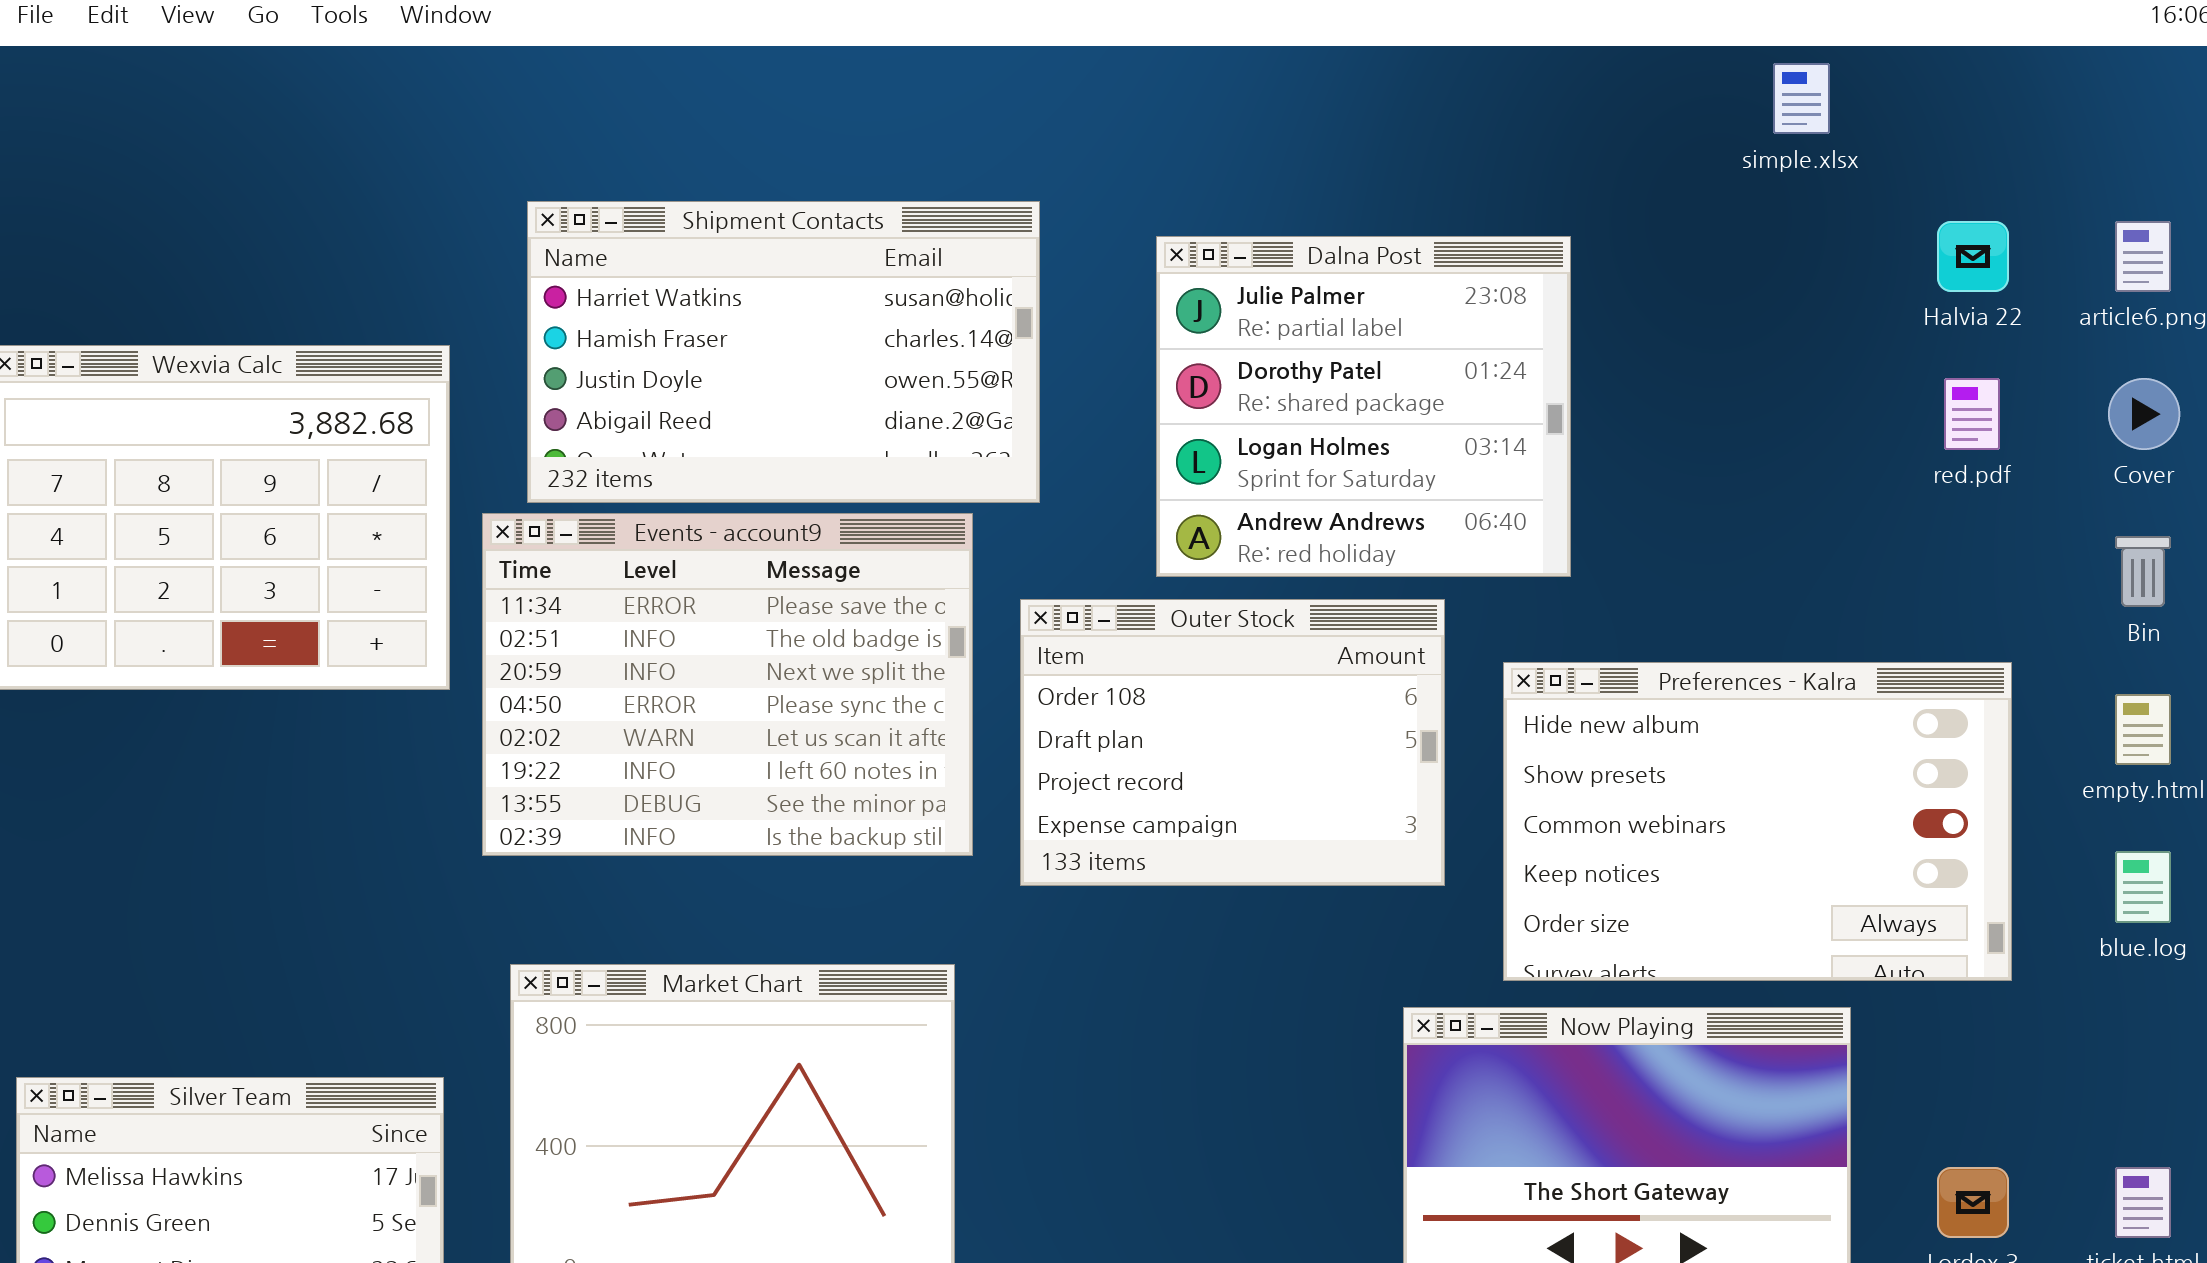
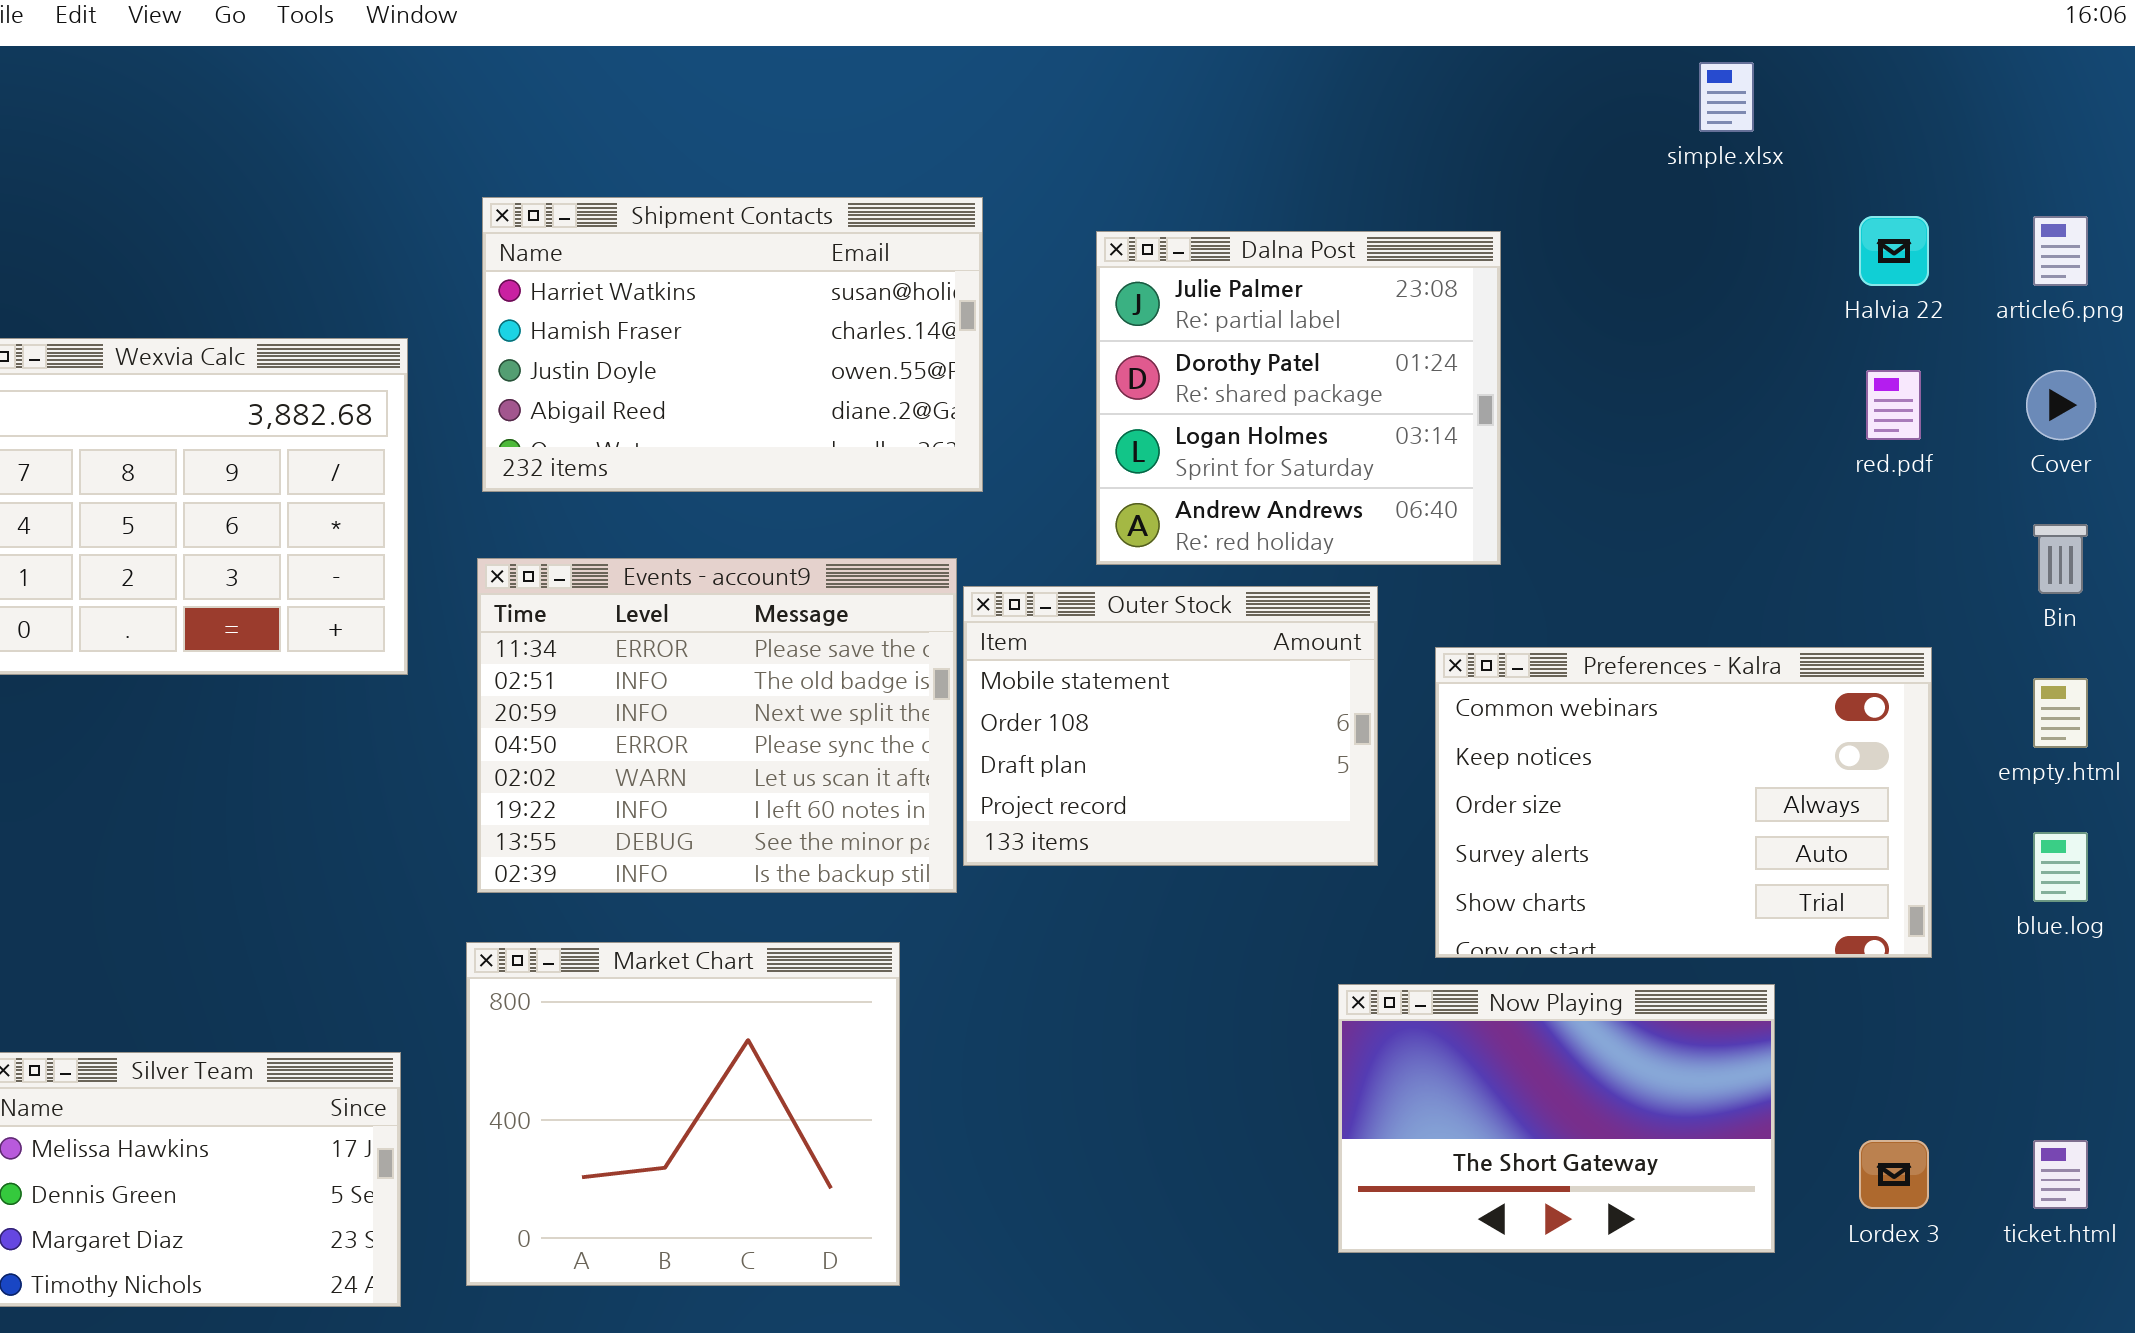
Events - account9: [482,513,973,856] -> [477,558,957,893], moved
Outer Stock: [1020,599,1445,886] -> [963,586,1378,866], scrolled up 1 row
Preferences - Kalra: [1503,662,2012,981] -> [1435,647,1932,958], scrolled down 2 rows

